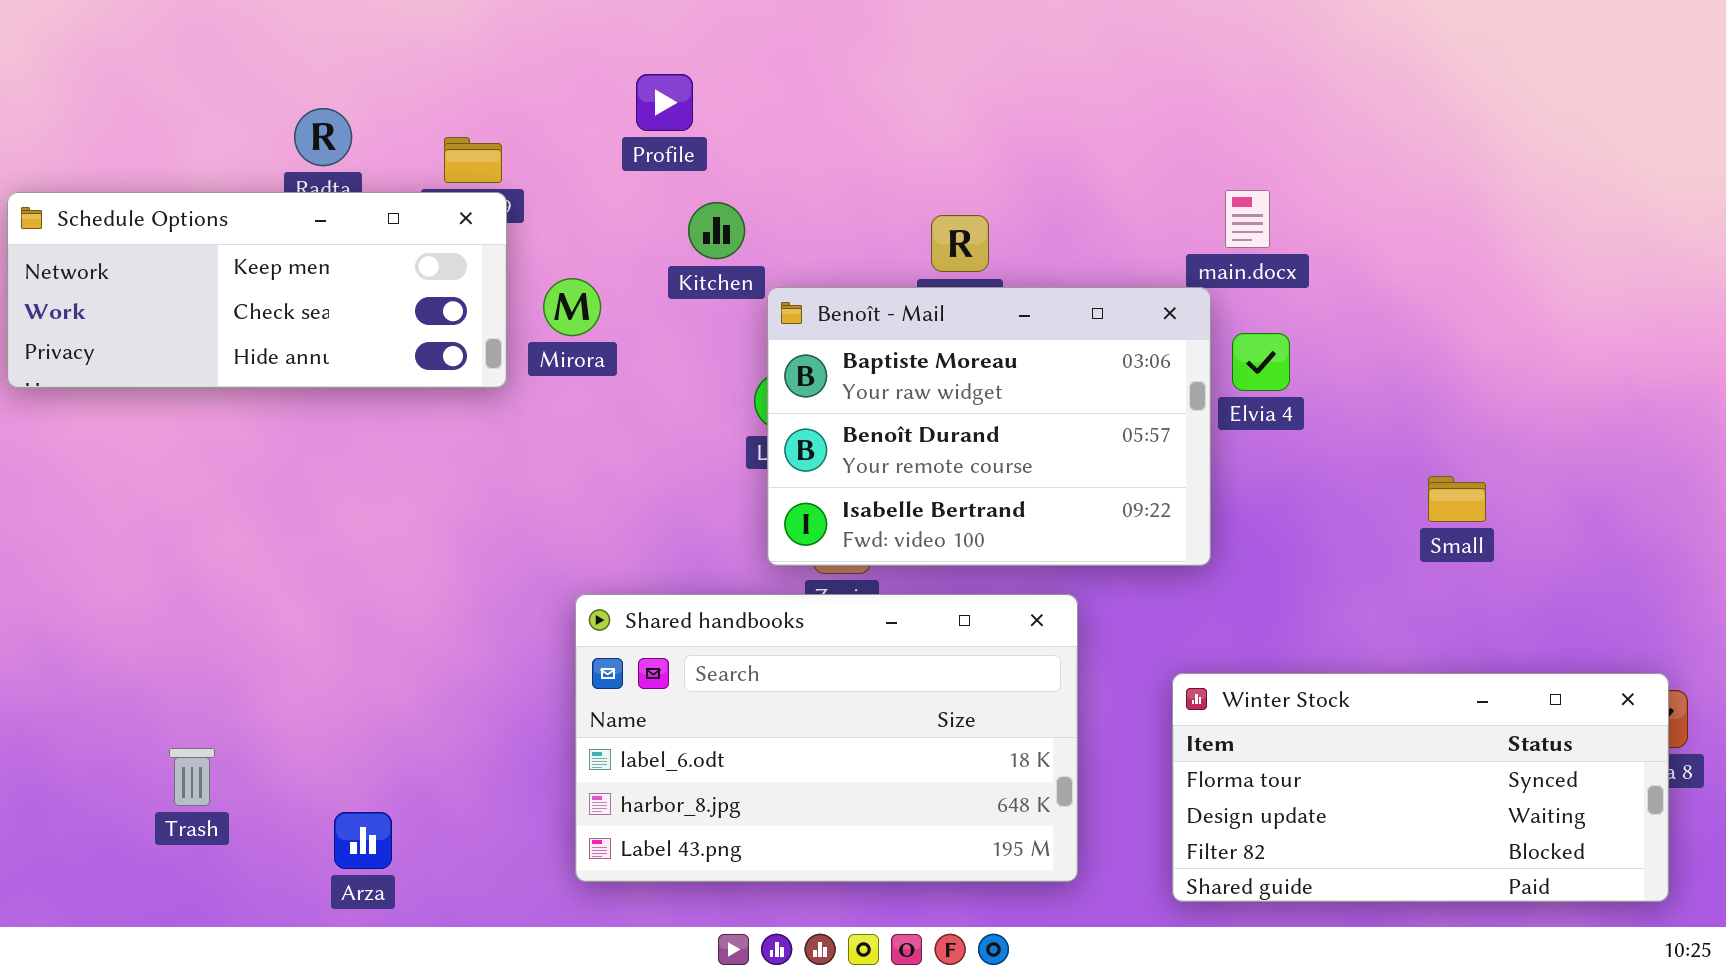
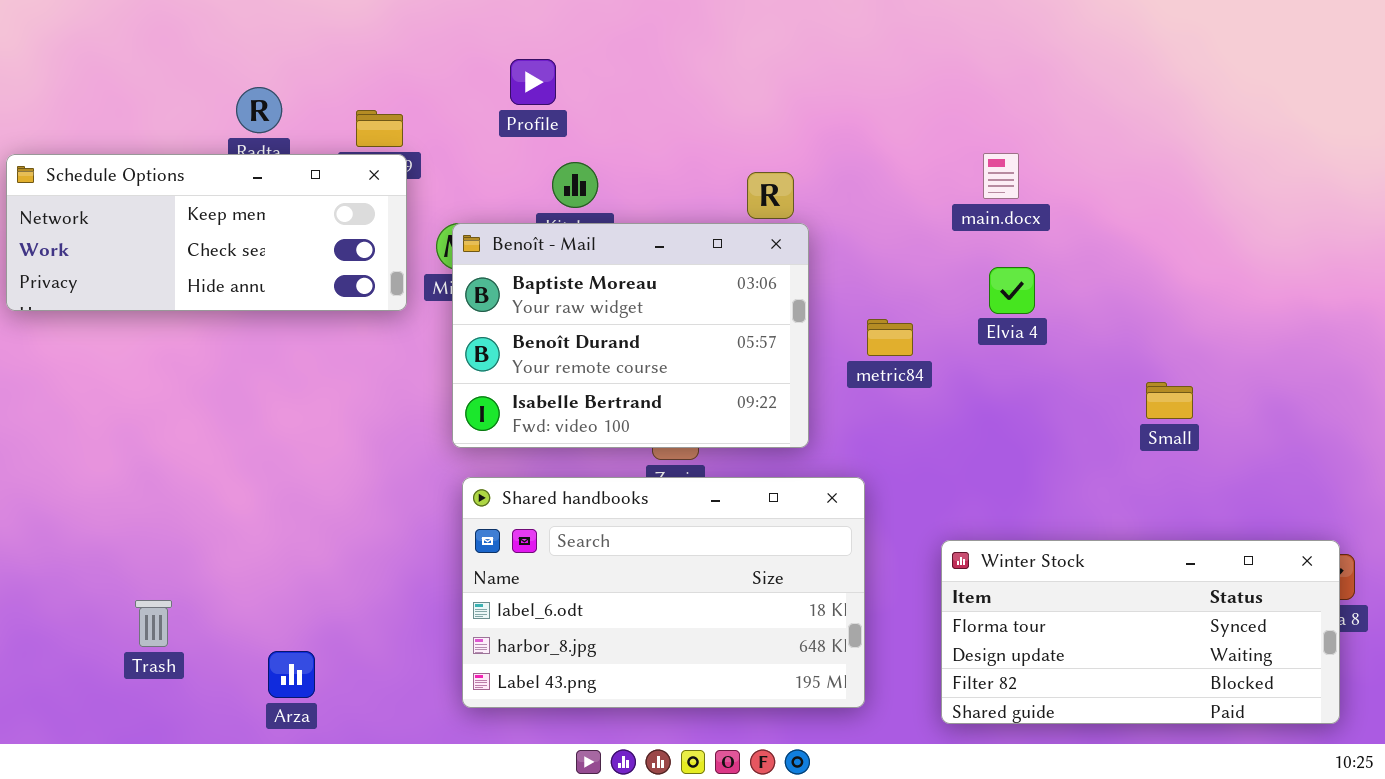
Benoît - Mail: [767,287,1211,566] -> [452,223,809,448], moved

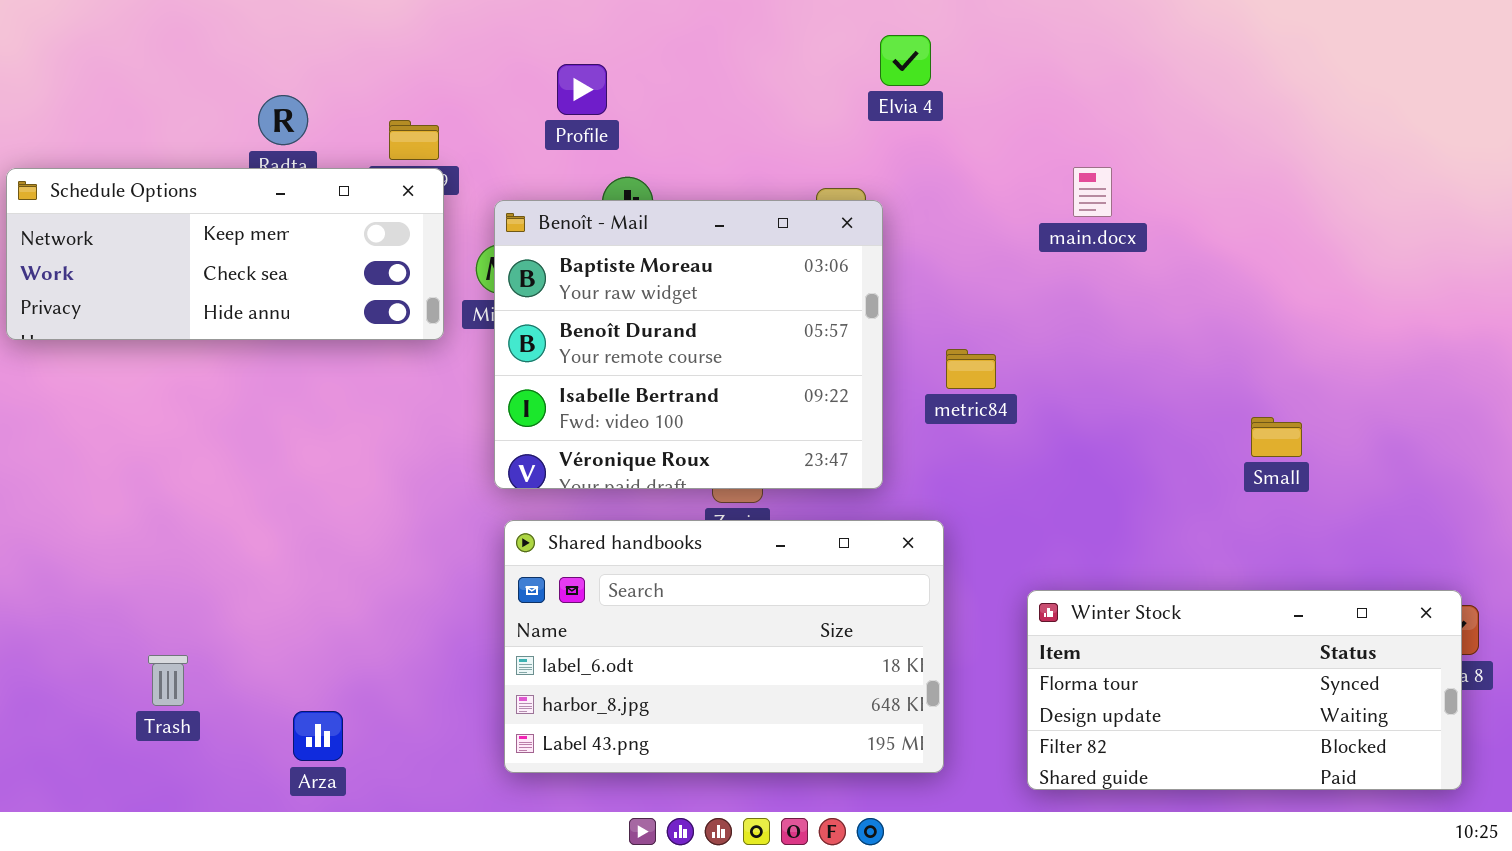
Benoît - Mail: [452,223,809,448] -> [494,200,883,489], resized
Elvia 4: [989,267,1035,314] -> [880,35,931,86], moved

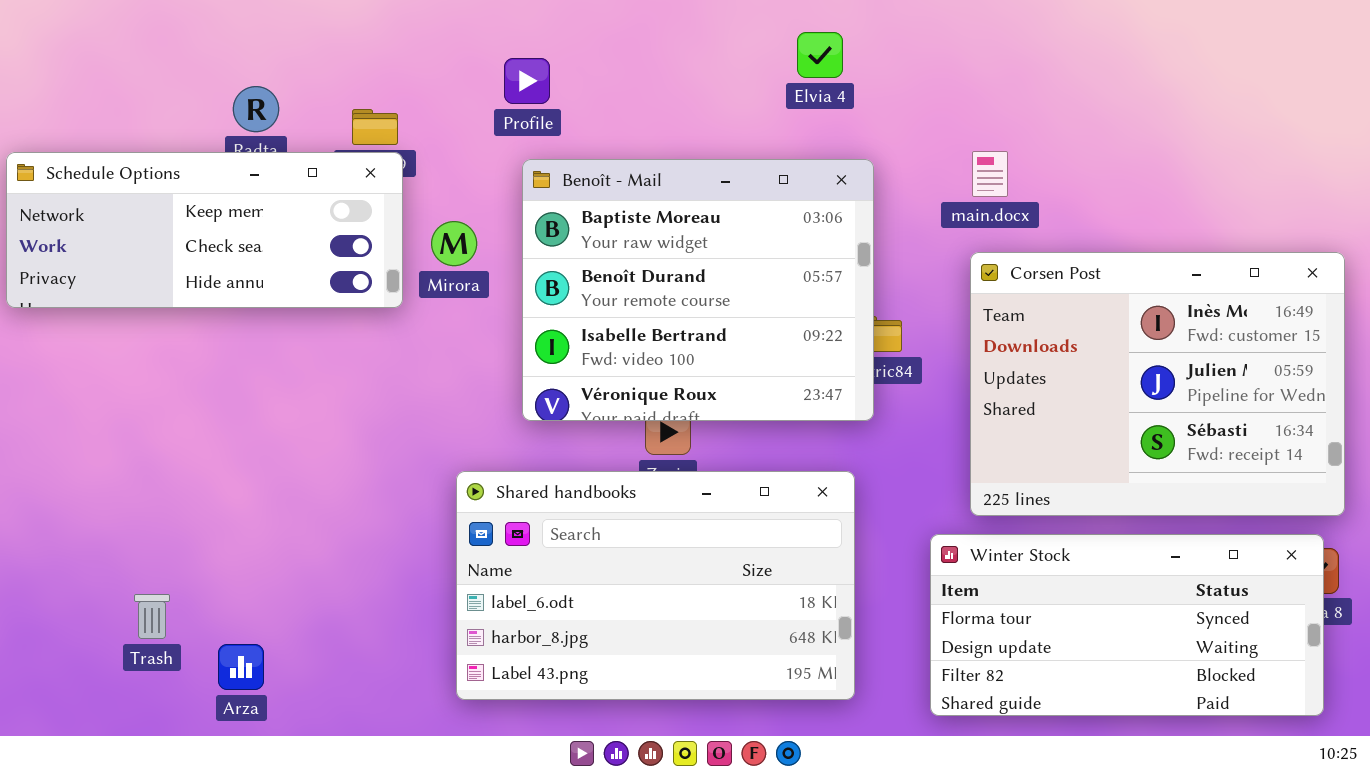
Benoît - Mail: [494,200,883,489] -> [522,159,874,421], moved
Corsen Post: none -> [970,252,1345,516], opened
Arza: [293,711,343,761] -> [218,644,264,690], moved

